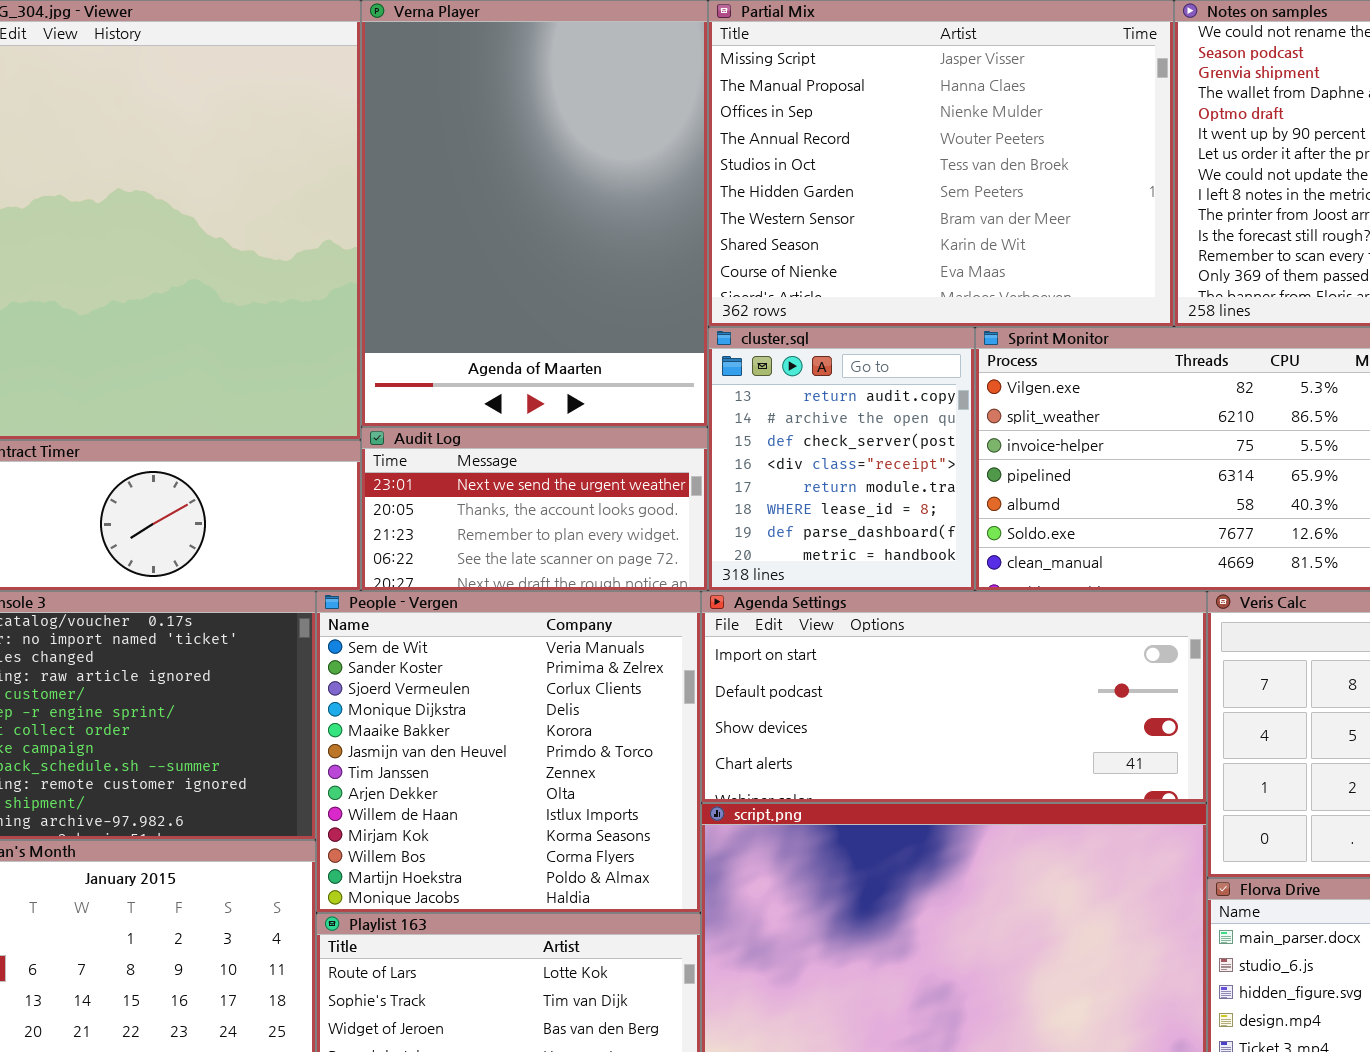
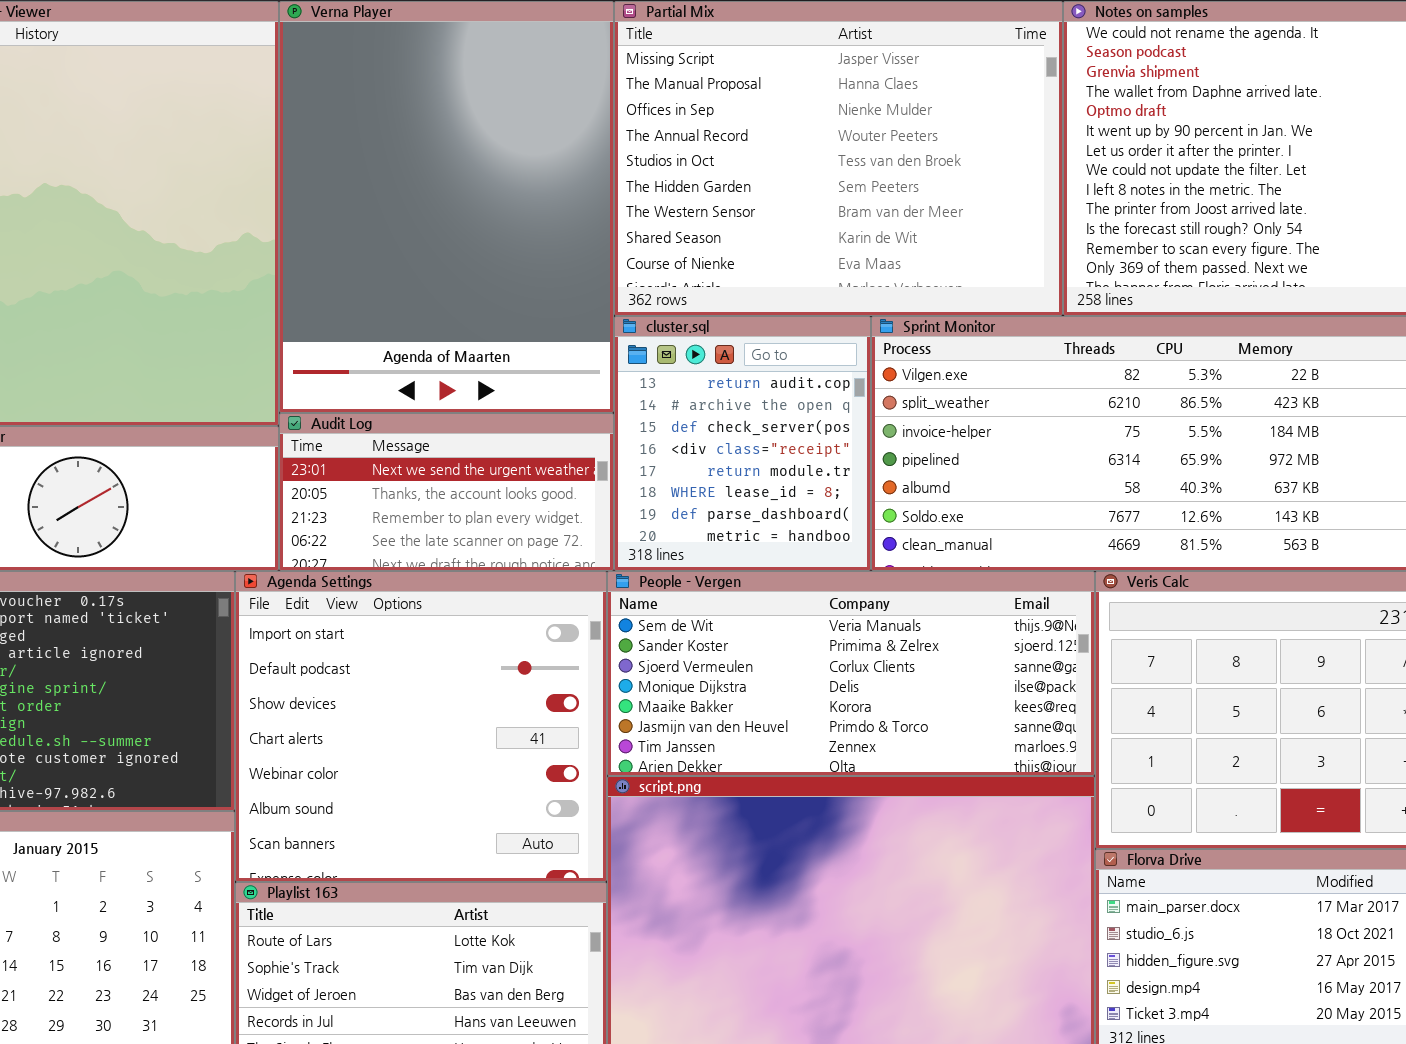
People - Vergen: [316,591,701,913] -> [607,571,1095,776], moved, resized
Agenda Settings: [701,591,1207,803] -> [235,571,607,882], moved, resized

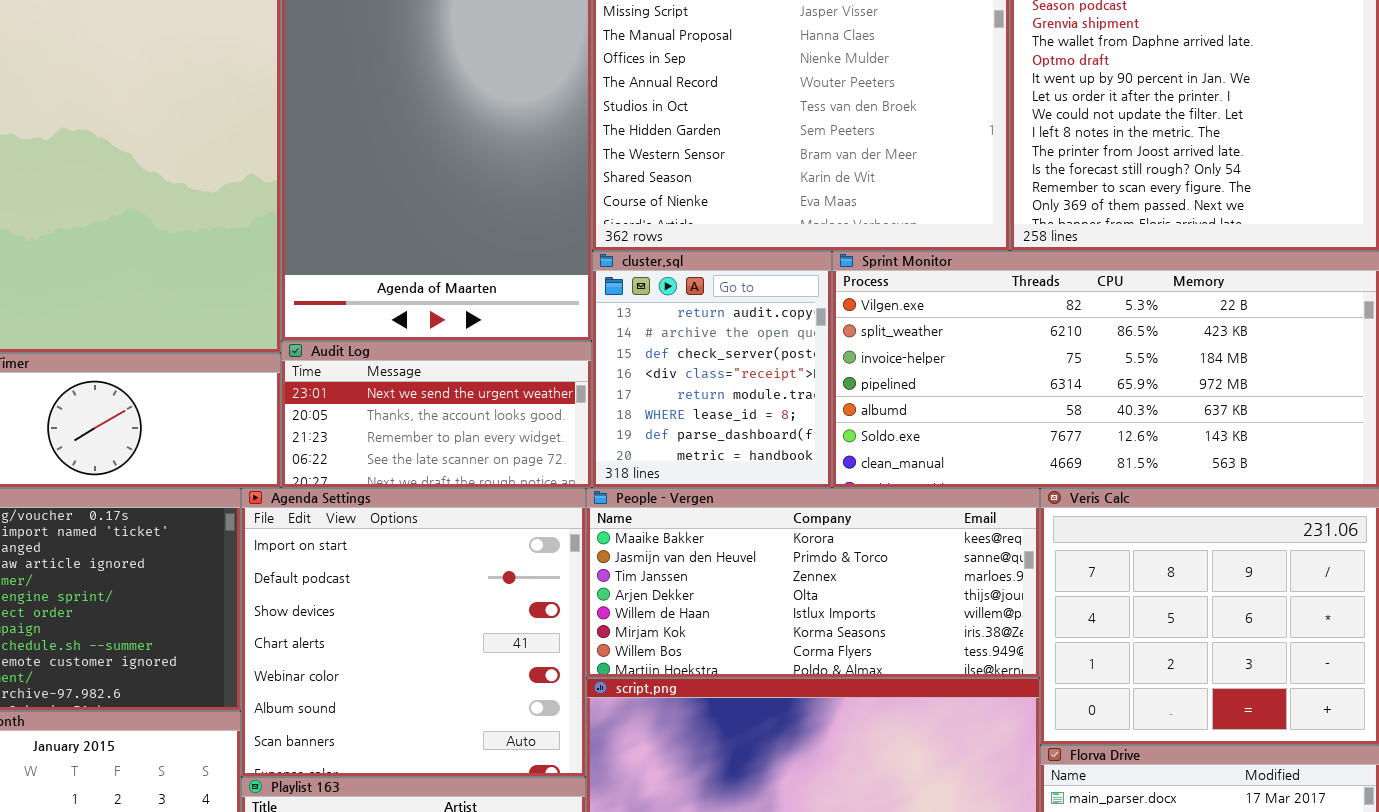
People - Vergen: [607,571,1095,776] -> [586,488,1040,678], scrolled down 4 rows

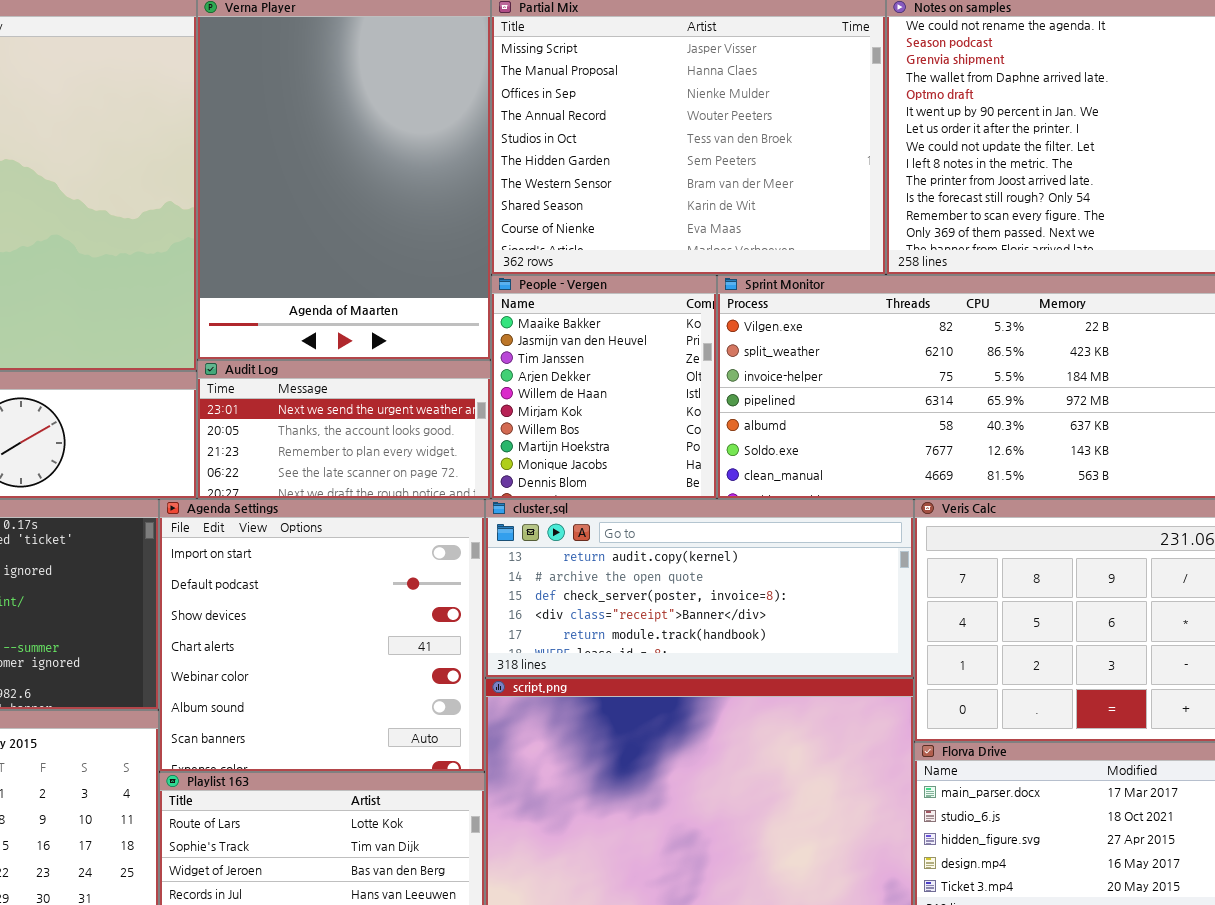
cluster.sql: [592,251,832,488] -> [485,499,914,678], moved, resized
People - Vergen: [586,488,1040,678] -> [491,275,717,499], moved, resized

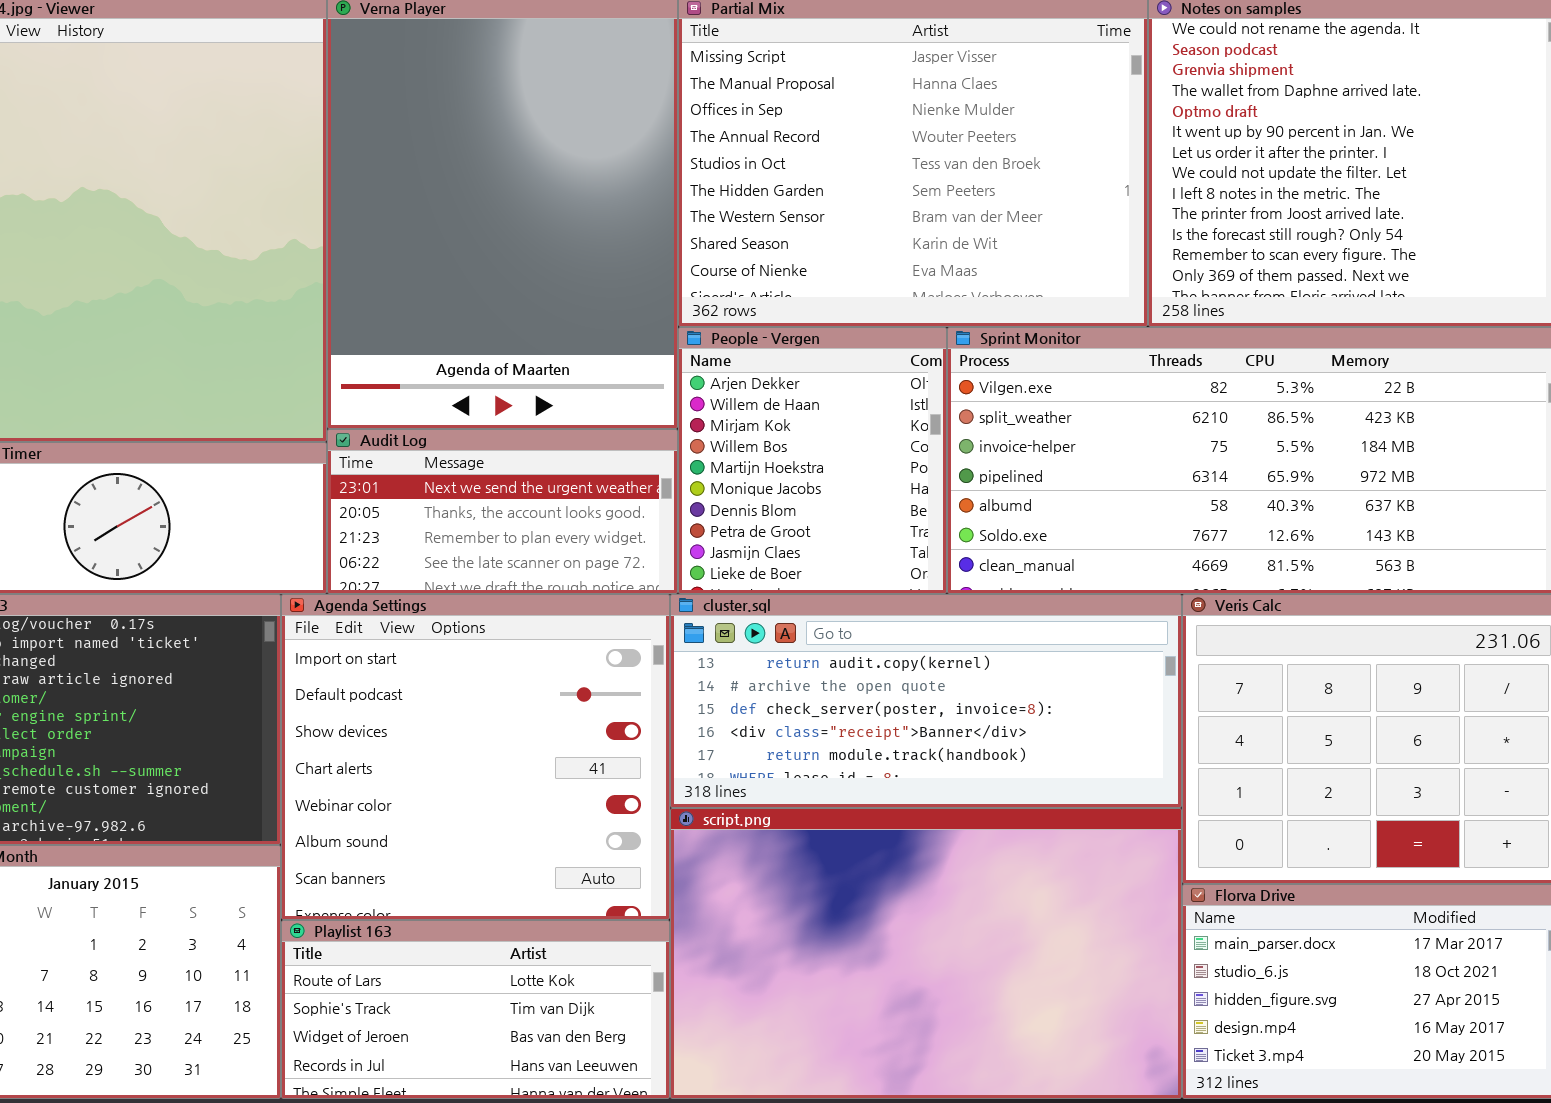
People - Vergen: [491,275,717,499] -> [678,327,947,594], scrolled down 3 rows

